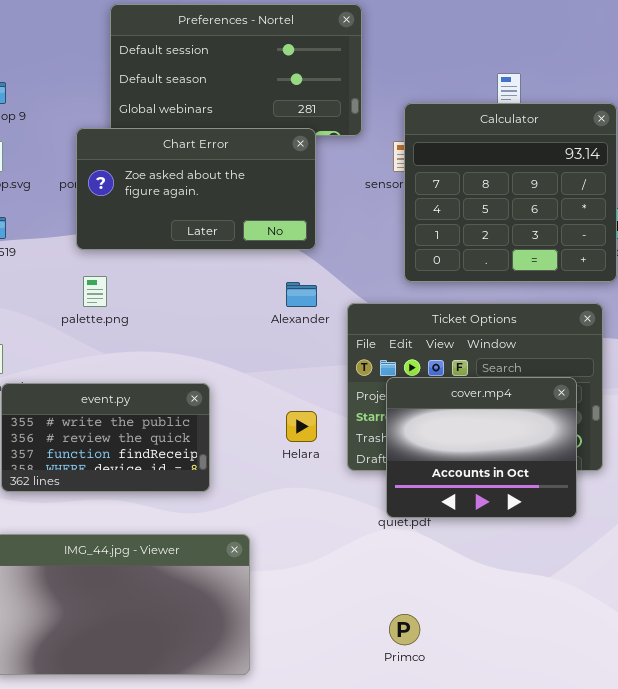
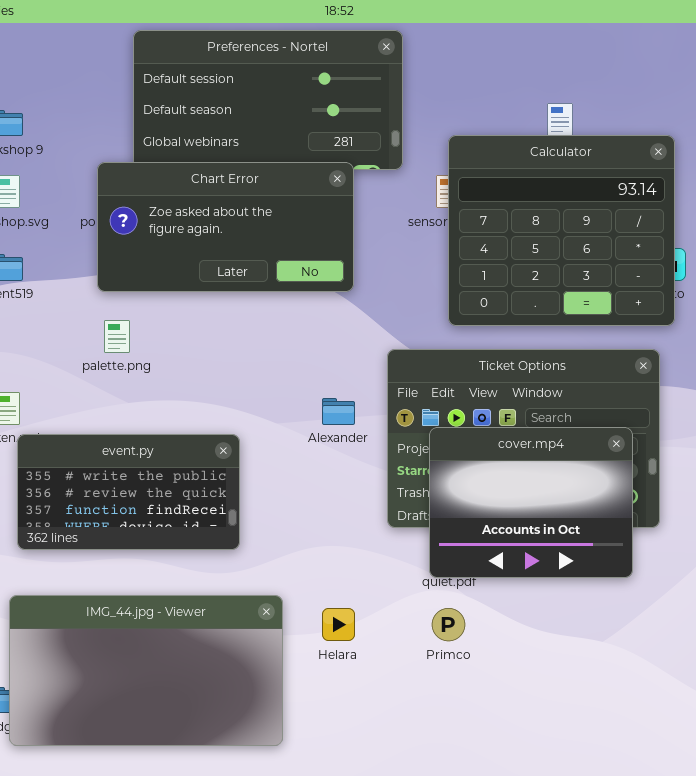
Alexander: [286,282,317,307] -> [322,398,355,425], moved
Helara: [286,411,317,442] -> [322,608,355,641], moved
Primco: [389,614,420,645] -> [432,608,465,641], moved

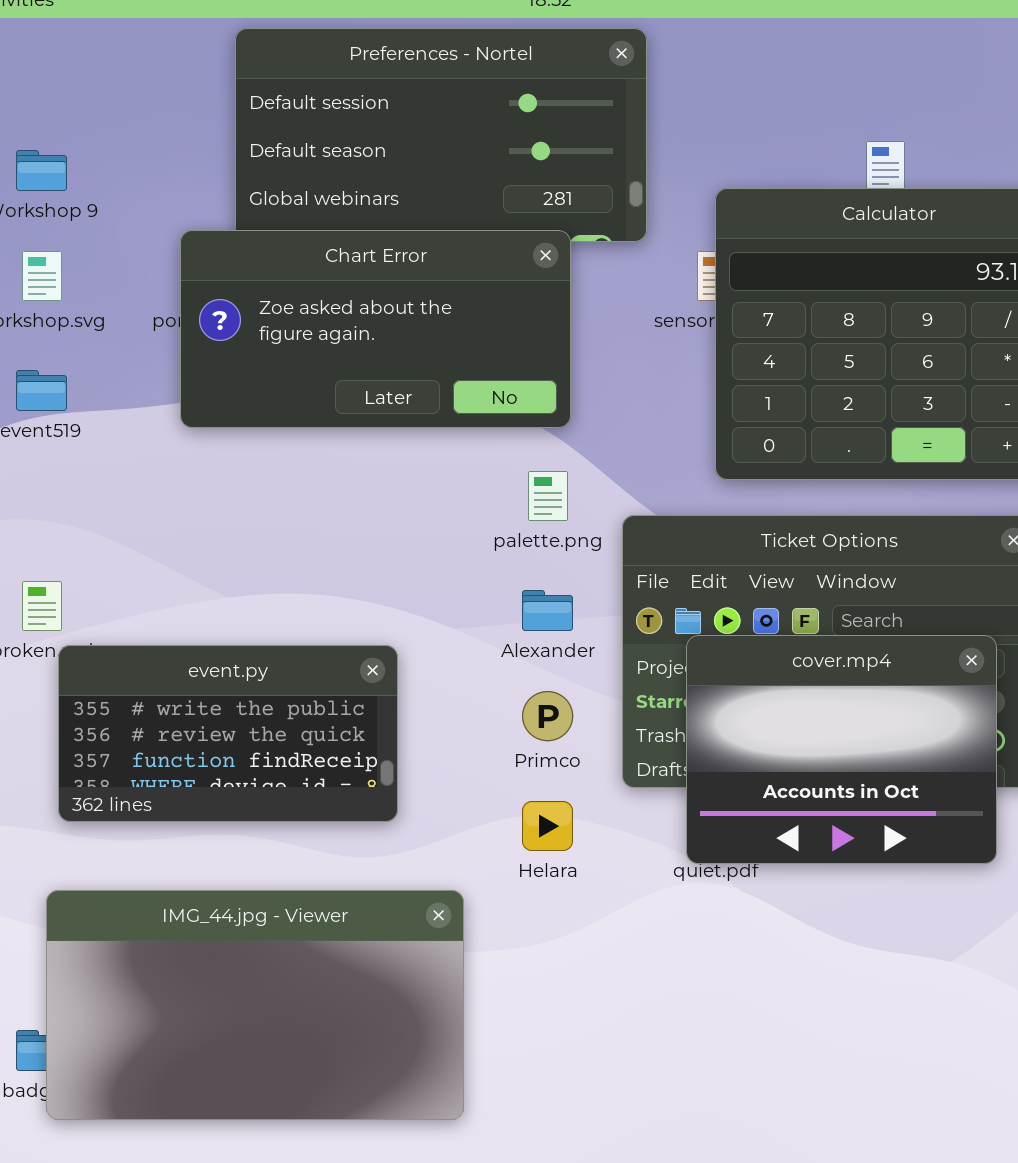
palette.png: [104,320,130,353] -> [528,471,568,521], moved
Helara: [322,608,355,641] -> [522,801,573,851], moved
Primco: [432,608,465,641] -> [522,691,573,741], moved

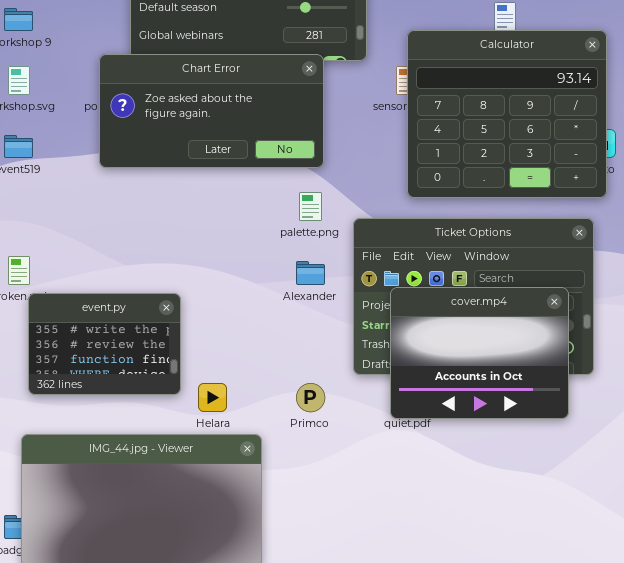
event.py: [58,645,398,822] -> [28,293,181,395], resized
Primco: [522,691,573,741] -> [296,383,325,412], moved
Helara: [522,801,573,851] -> [198,383,227,412], moved

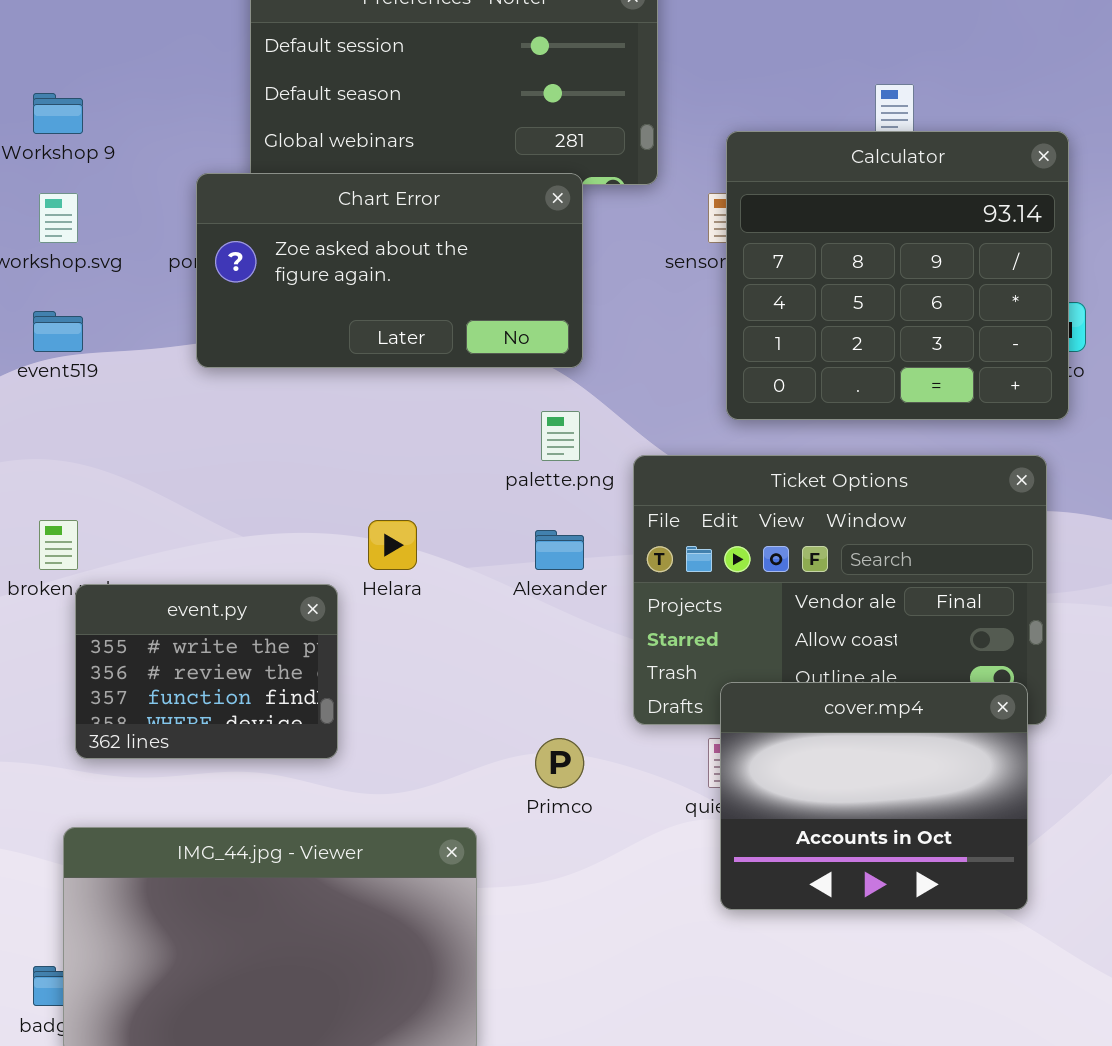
cover.mp4: [390,287,569,419] -> [720,682,1028,910], moved
Helara: [198,383,227,412] -> [368,520,417,570], moved

